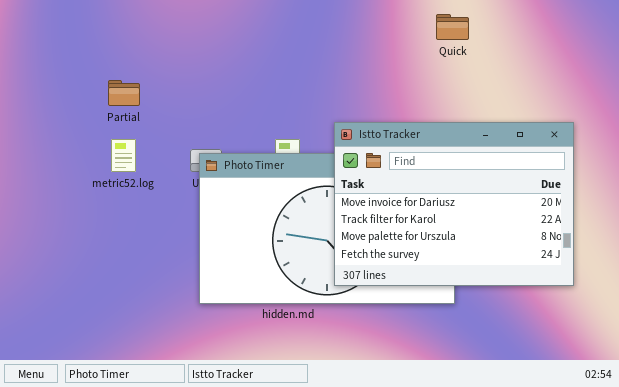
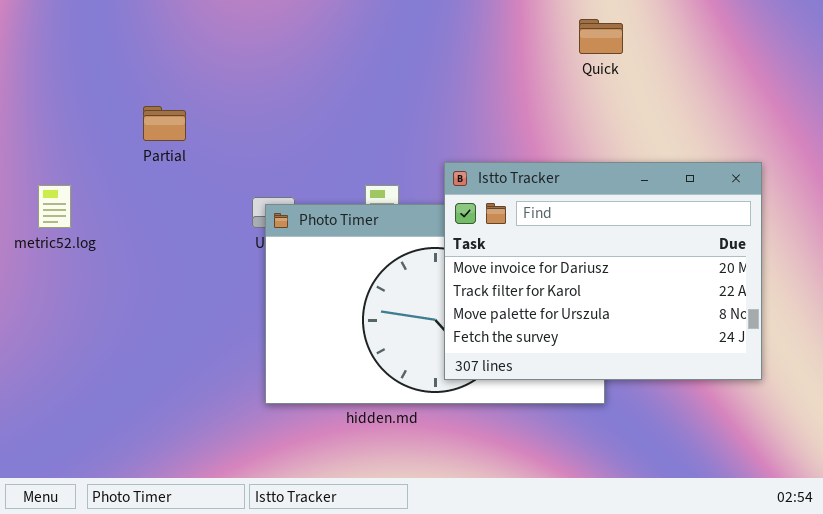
metric52.log: [111,139,136,172] -> [38,185,71,228], moved

